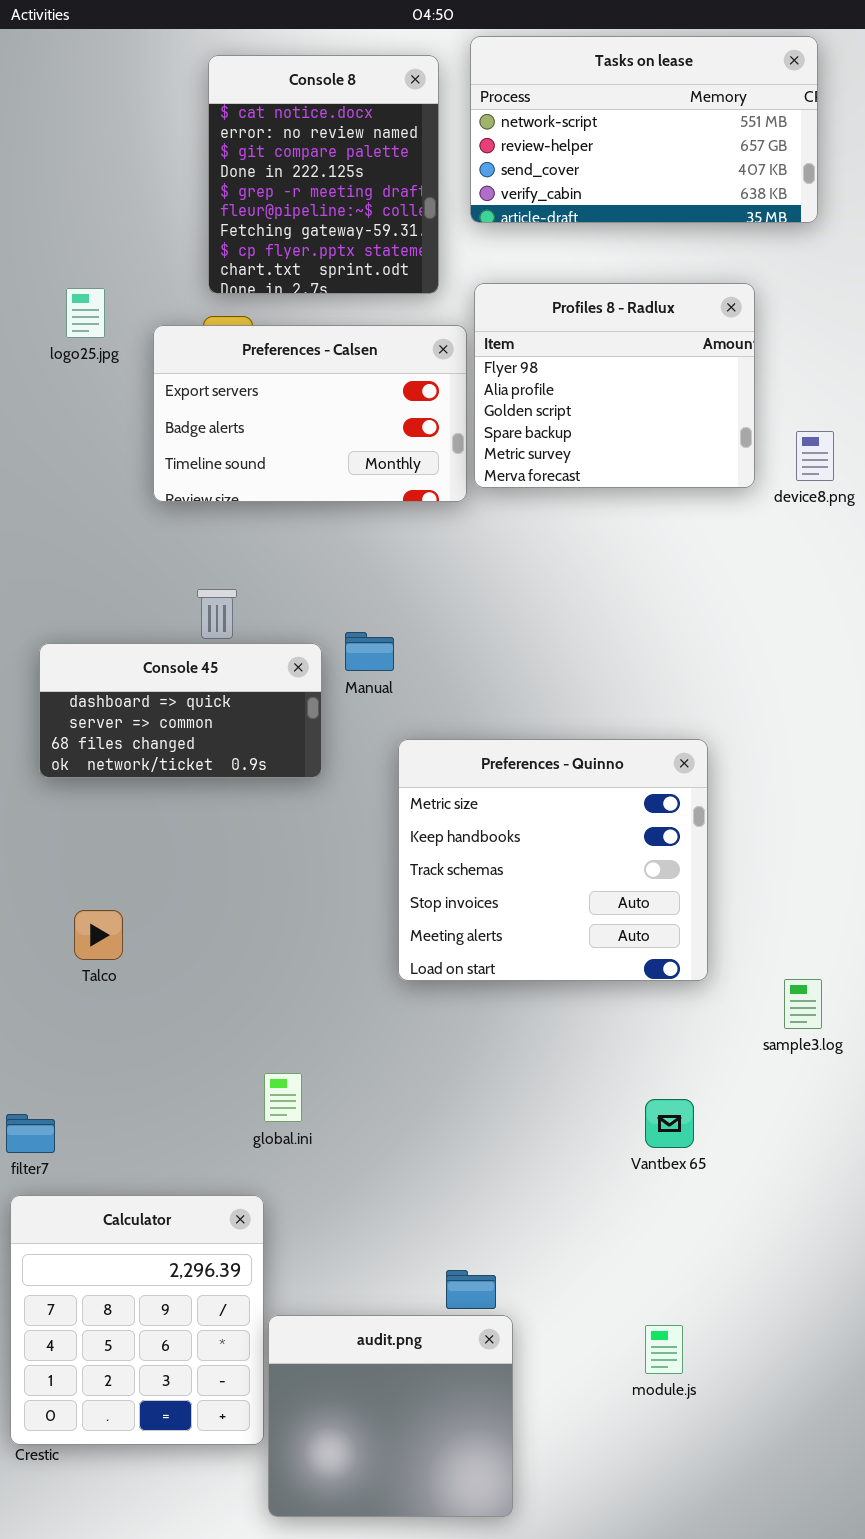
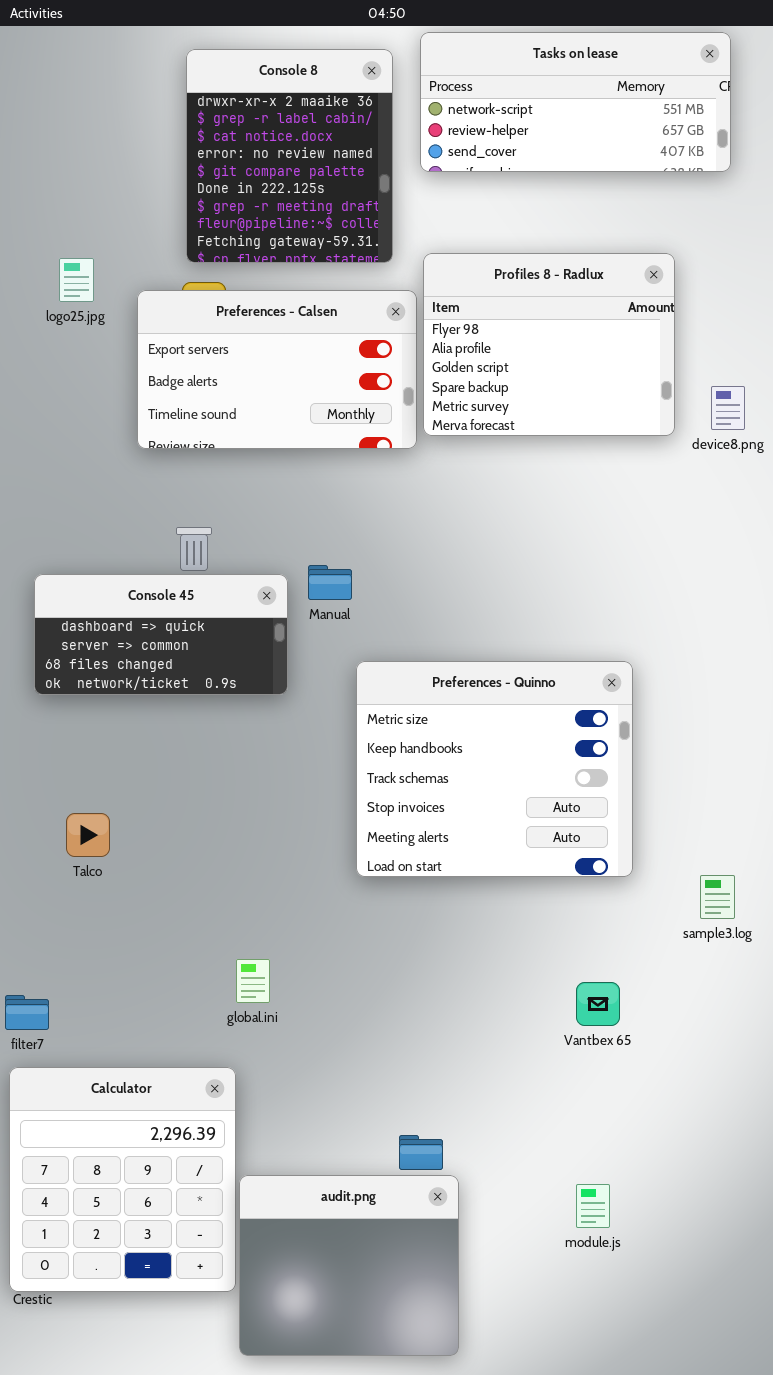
Tasks on lease: [470,36,818,223] -> [420,32,731,172], resized
Console 8: [208,55,439,294] -> [186,49,393,263], scrolled up 2 rows

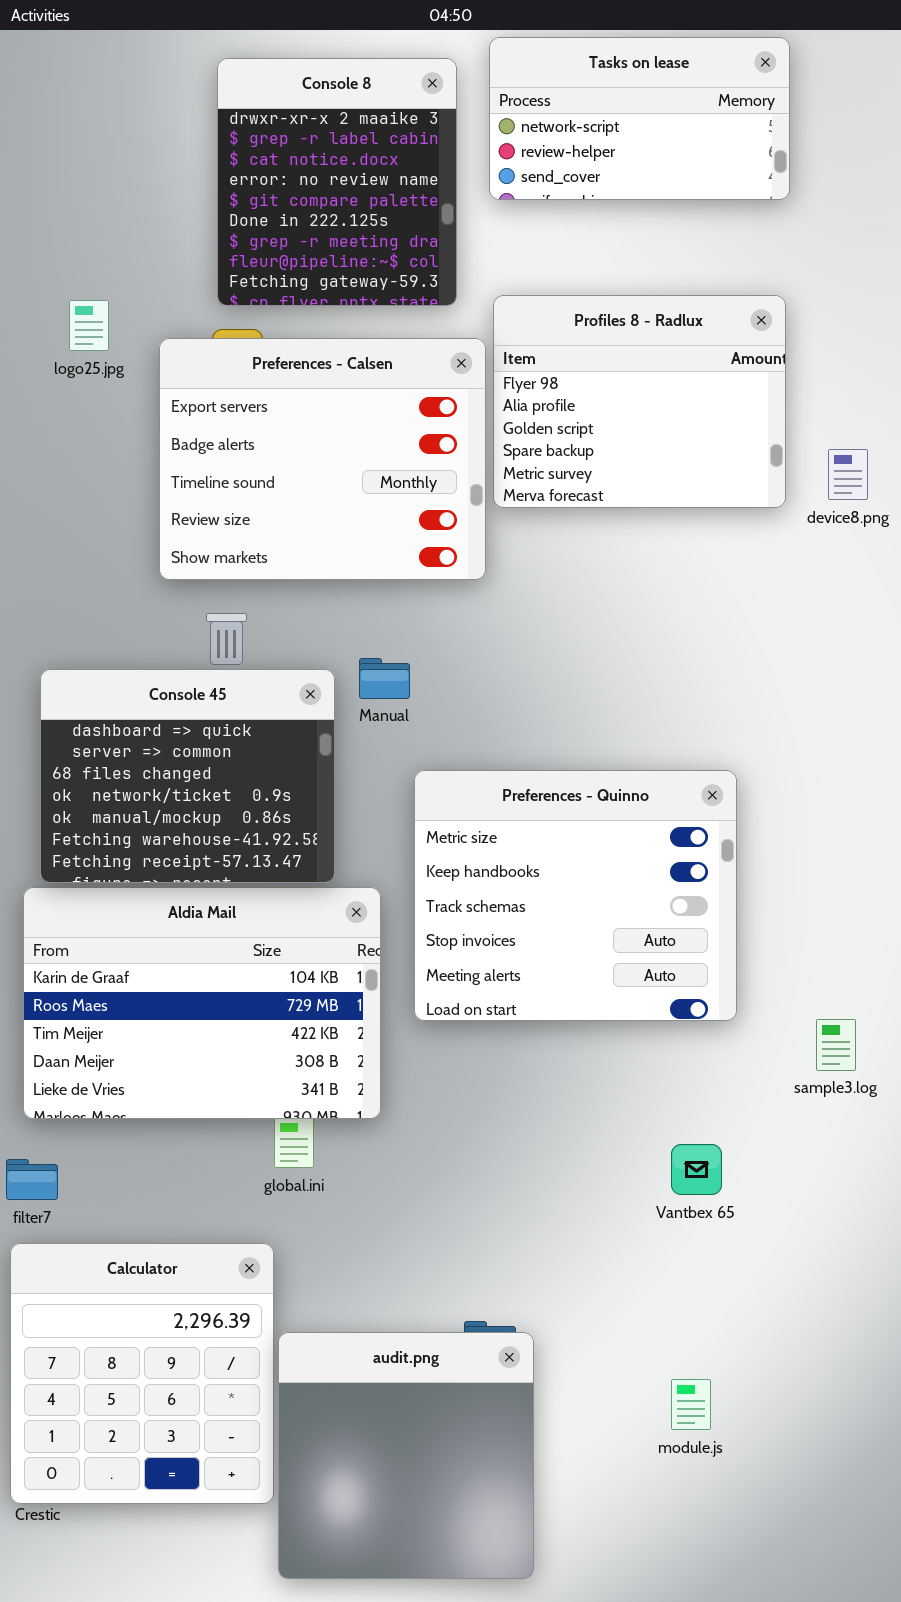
Tasks on lease: [420,32,731,172] -> [489,37,790,200], resized
Preferences - Calsen: [137,290,417,449] -> [159,338,486,580], resized
Console 45: [34,574,288,695] -> [40,669,335,883], resized
Aldia Mail: none -> [23,887,381,1119], opened
audit.png: [239,1175,459,1356] -> [278,1332,534,1579], resized

